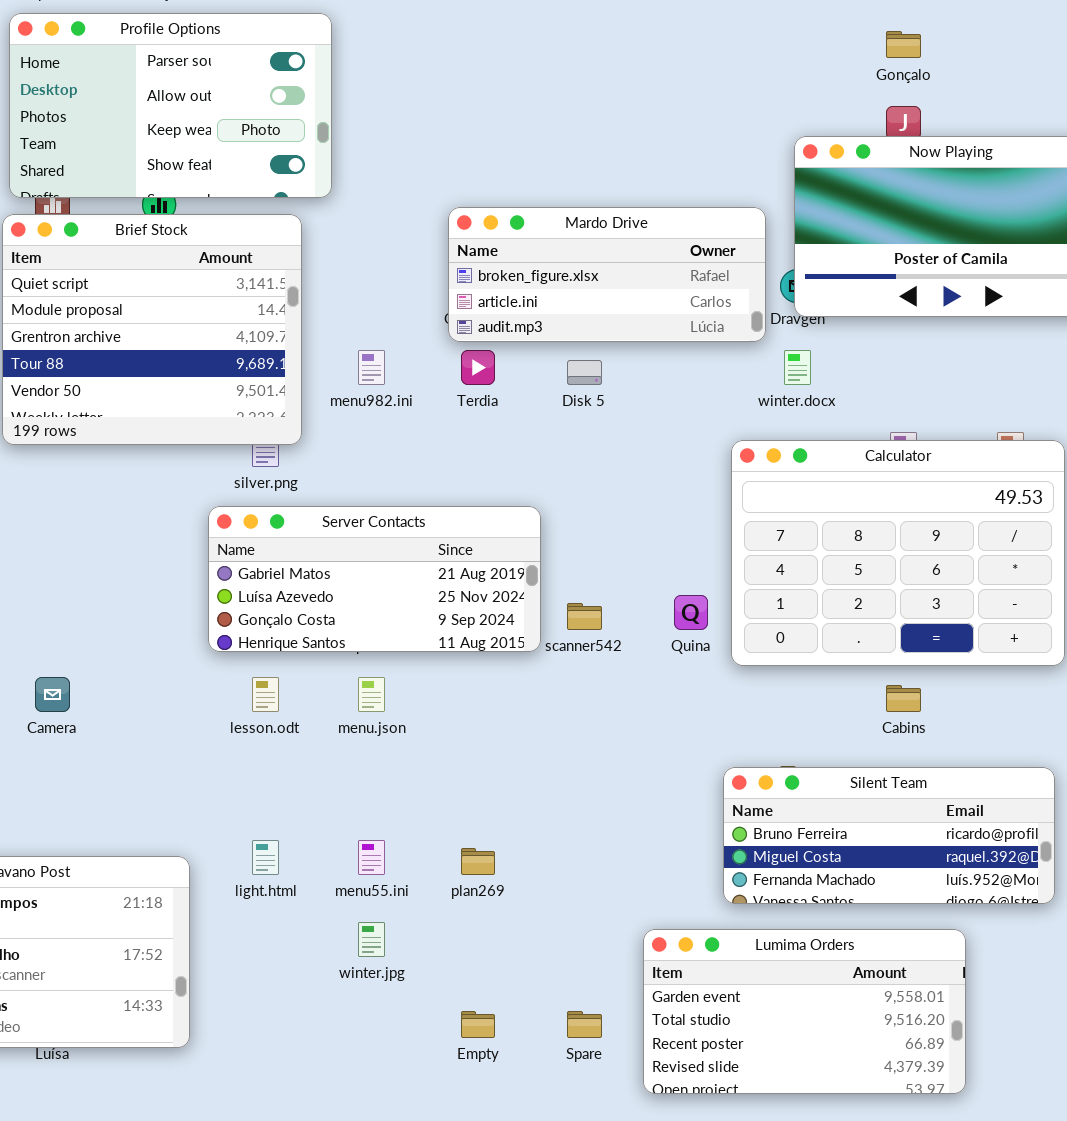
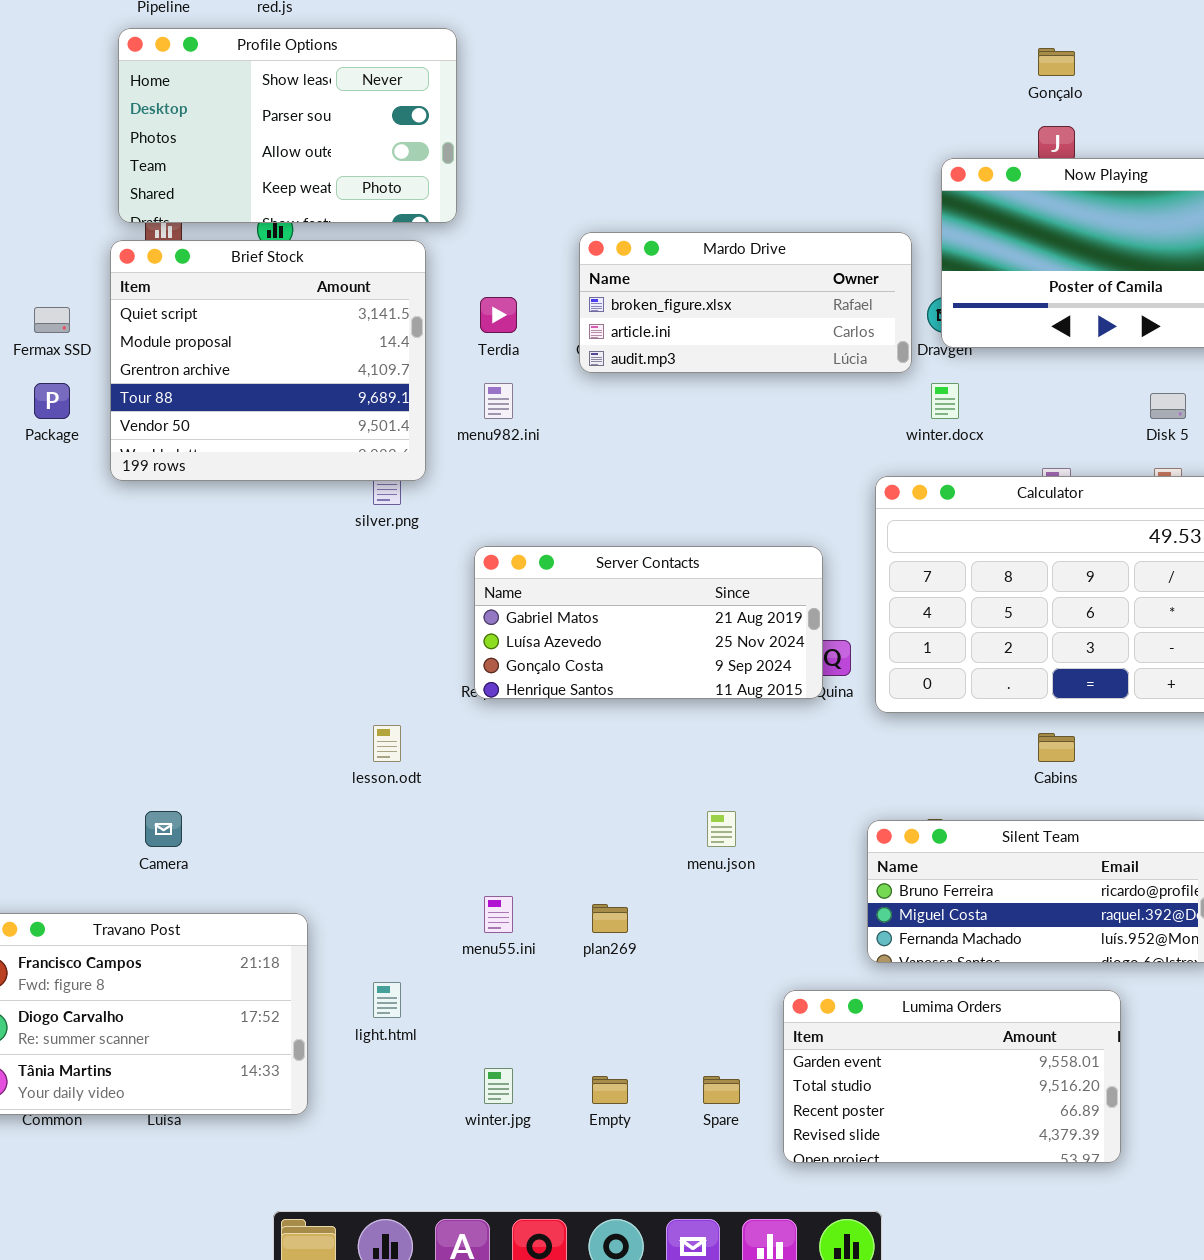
Profile Options: [9,13,332,198] -> [118,28,457,223], scrolled up 1 row
Terdia: [461,350,495,385] -> [480,297,517,333], moved
Disk 5: [567,360,602,385] -> [1150,393,1186,419], moved
Server Contacts: [208,506,541,652] -> [474,546,823,699], moved
Camera: [35,677,70,712] -> [145,811,182,847], moved
menu.json: [358,677,385,712] -> [707,811,736,847], moved
light.html: [252,840,279,875] -> [373,982,401,1018], moved
winter.jpg: [358,922,385,957] -> [484,1068,513,1104], moved

